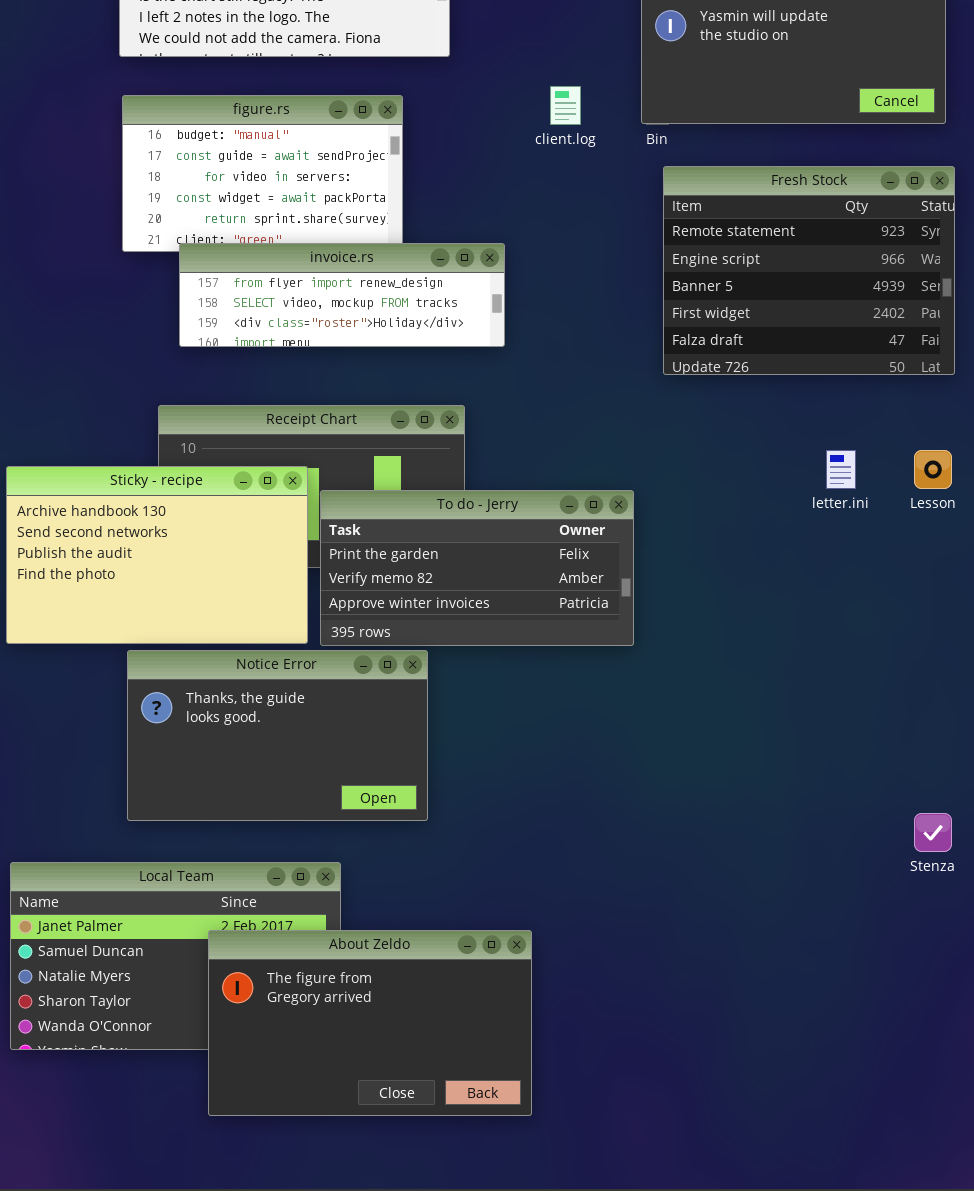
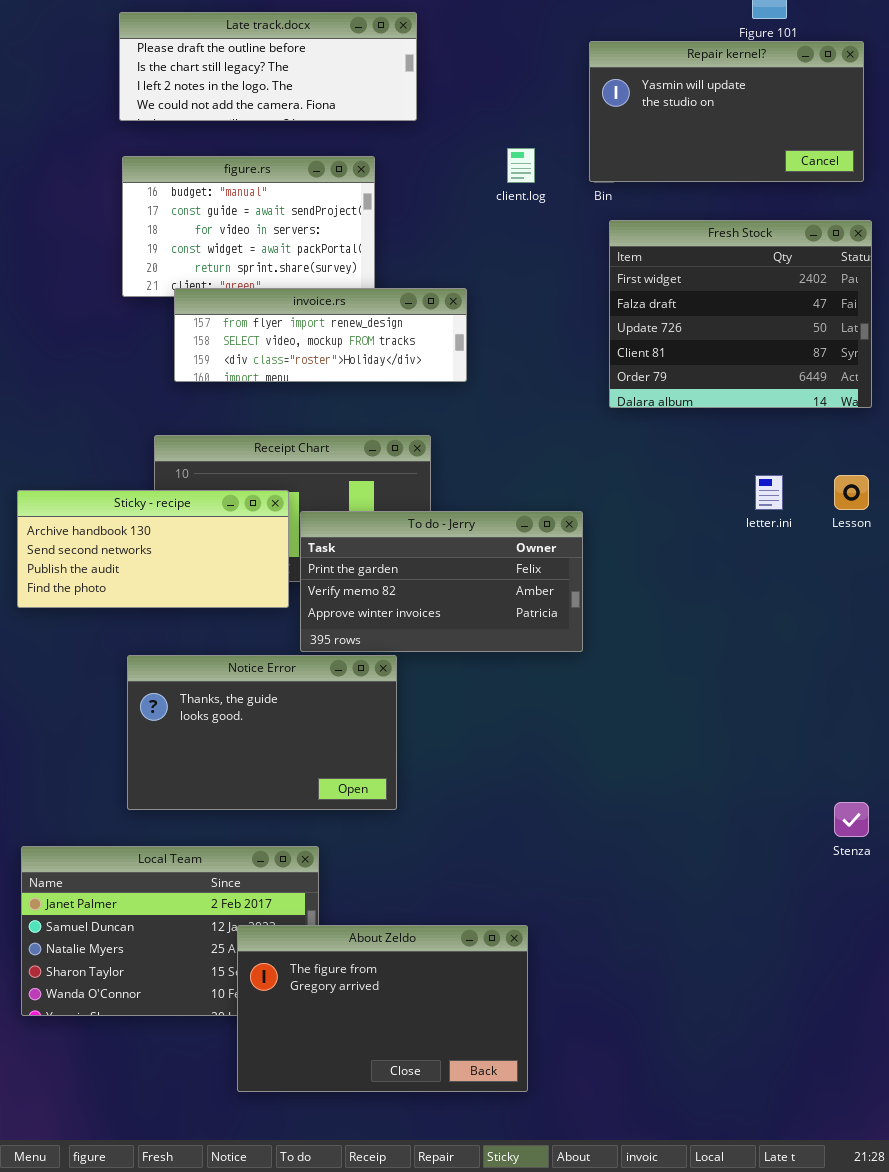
Fresh Stock: [663,166,955,375] -> [609,220,872,408], scrolled down 3 rows
Sticky - recipe: [6,466,308,644] -> [17,490,289,608], resized
About Zeldo: [208,930,532,1116] -> [237,925,528,1092], moved

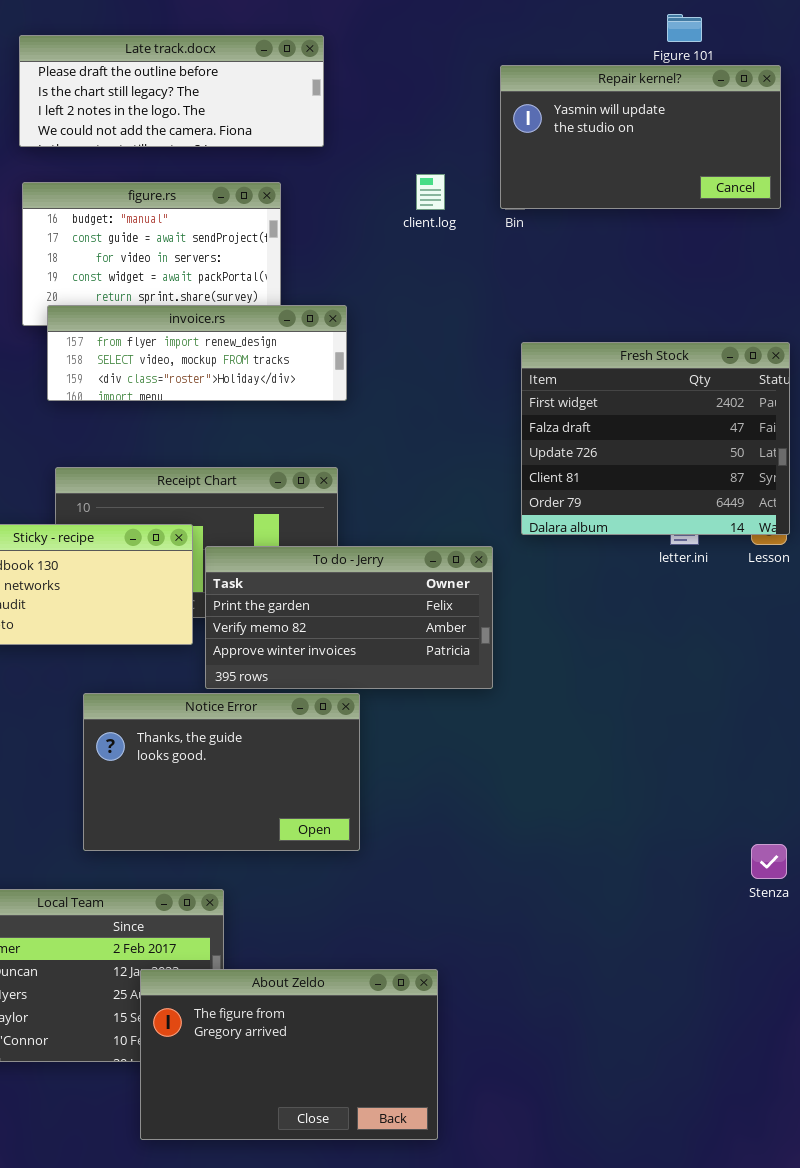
Fresh Stock: [609,220,872,408] -> [521,342,790,535], moved
invoice.rs: [174,288,467,382] -> [47,305,347,401], moved
Notice Error: [127,655,397,810] -> [83,693,360,851], moved

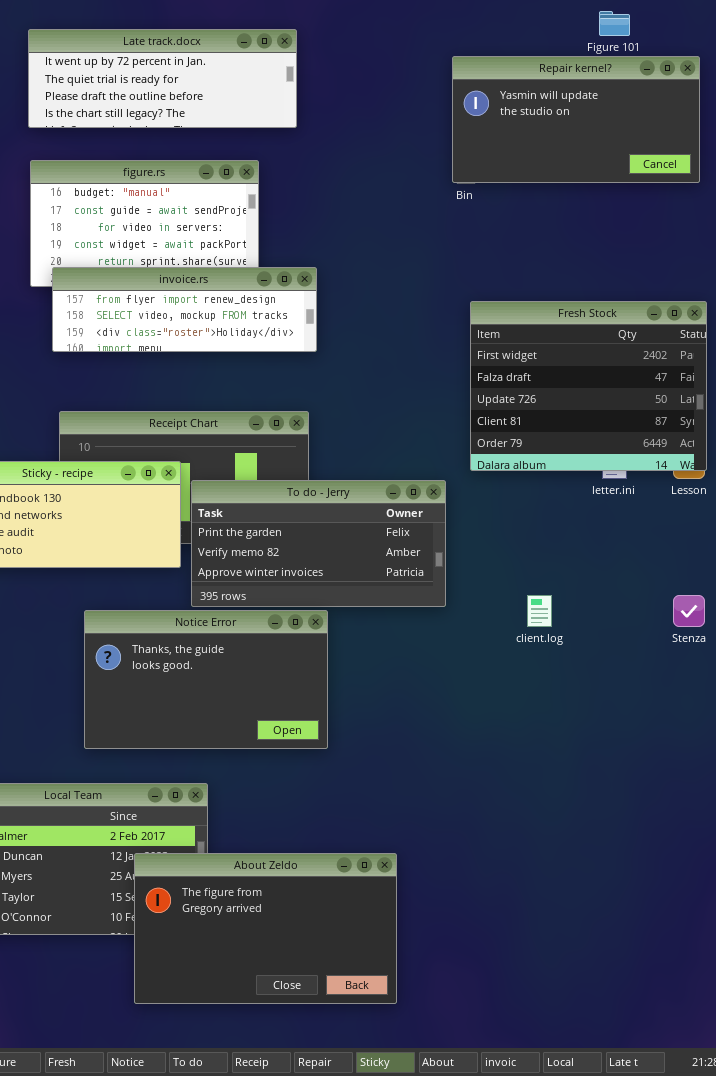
Late track.docx: [19,35,324,147] -> [28,29,297,128], scrolled up 2 rows
client.log: [416,174,445,210] -> [527,595,552,627], moved
Stenza: [751,844,787,879] -> [673,595,705,627], moved

